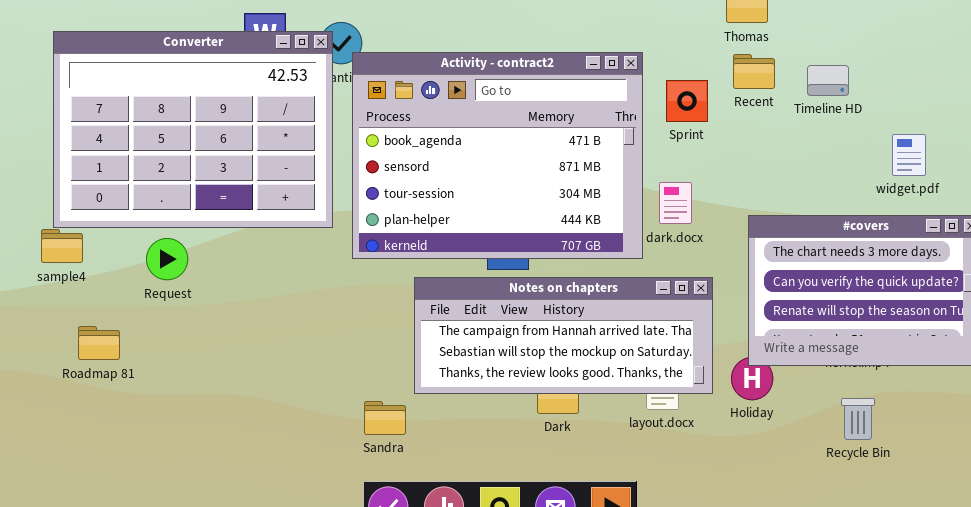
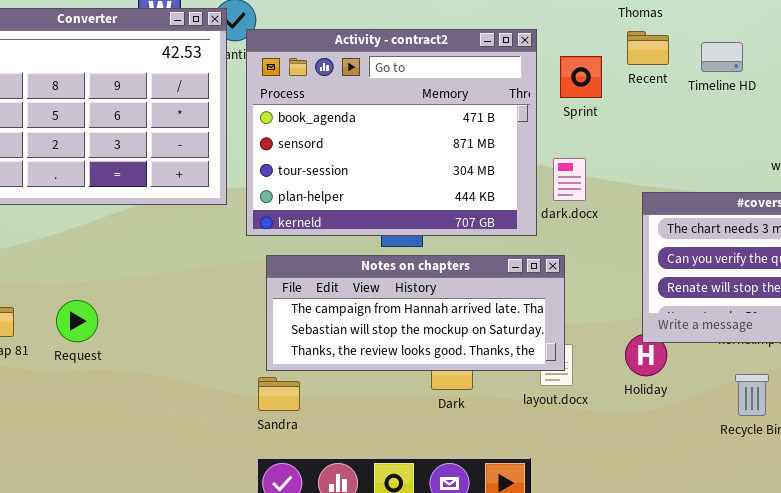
Request: [146,238,188,280] -> [56,300,98,342], moved
Notes on chapters: [414,277,713,394] -> [266,255,565,371], moved

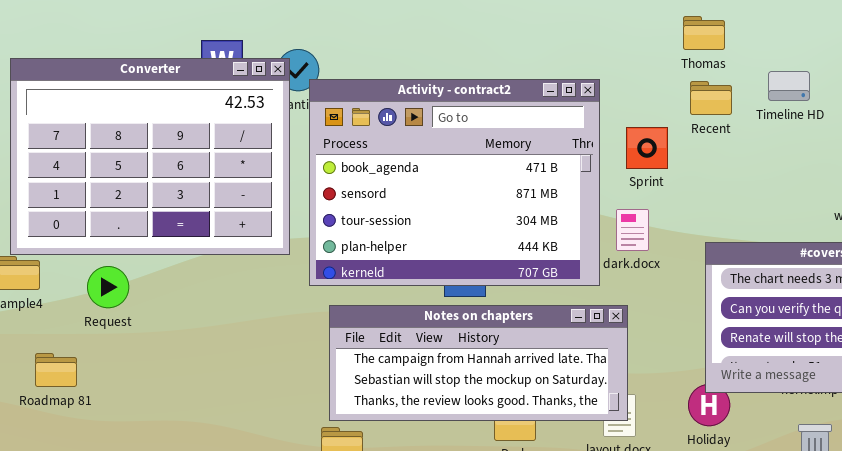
Timeline HD: [701,42,743,72] -> [768,71,810,101], moved
Sprint: [560,56,602,98] -> [626,127,668,169], moved
Request: [56,300,98,342] -> [87,266,129,308], moved

